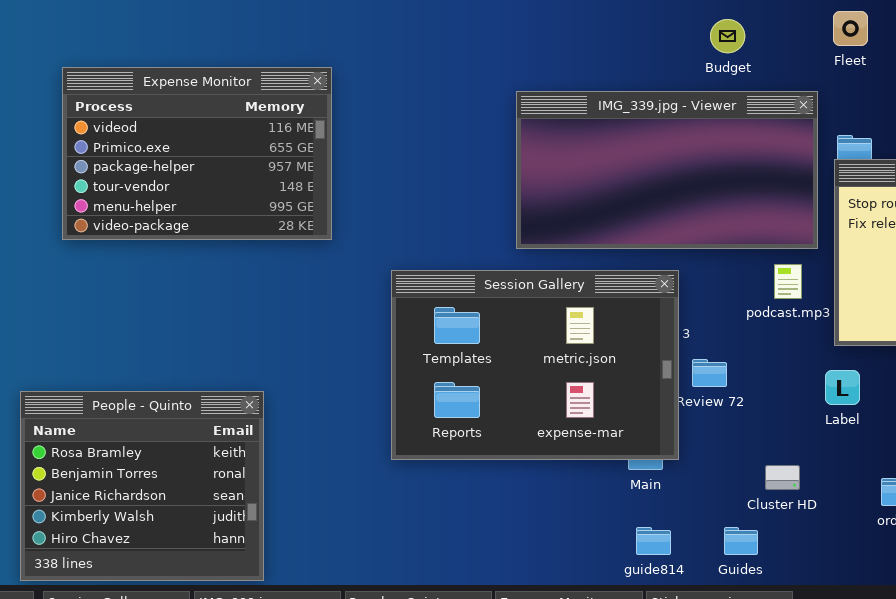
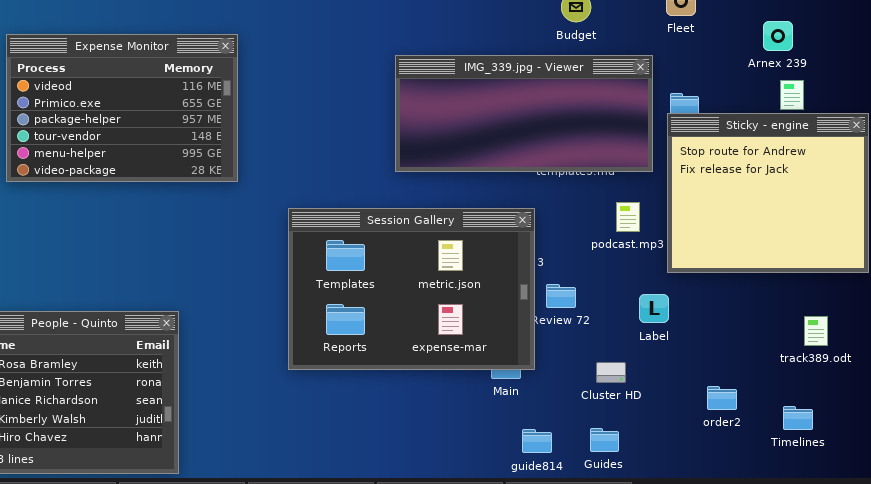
IMG_339.jpg - Viewer: [516,91,818,249] -> [395,55,653,172], resized
Label: [825,370,860,405] -> [639,294,669,323], moved
Cluster HD: [765,465,800,490] -> [596,362,626,383], moved
guide814: [636,527,671,555] -> [522,429,552,453], moved
Guides: [724,527,758,555] -> [590,428,619,452], moved

